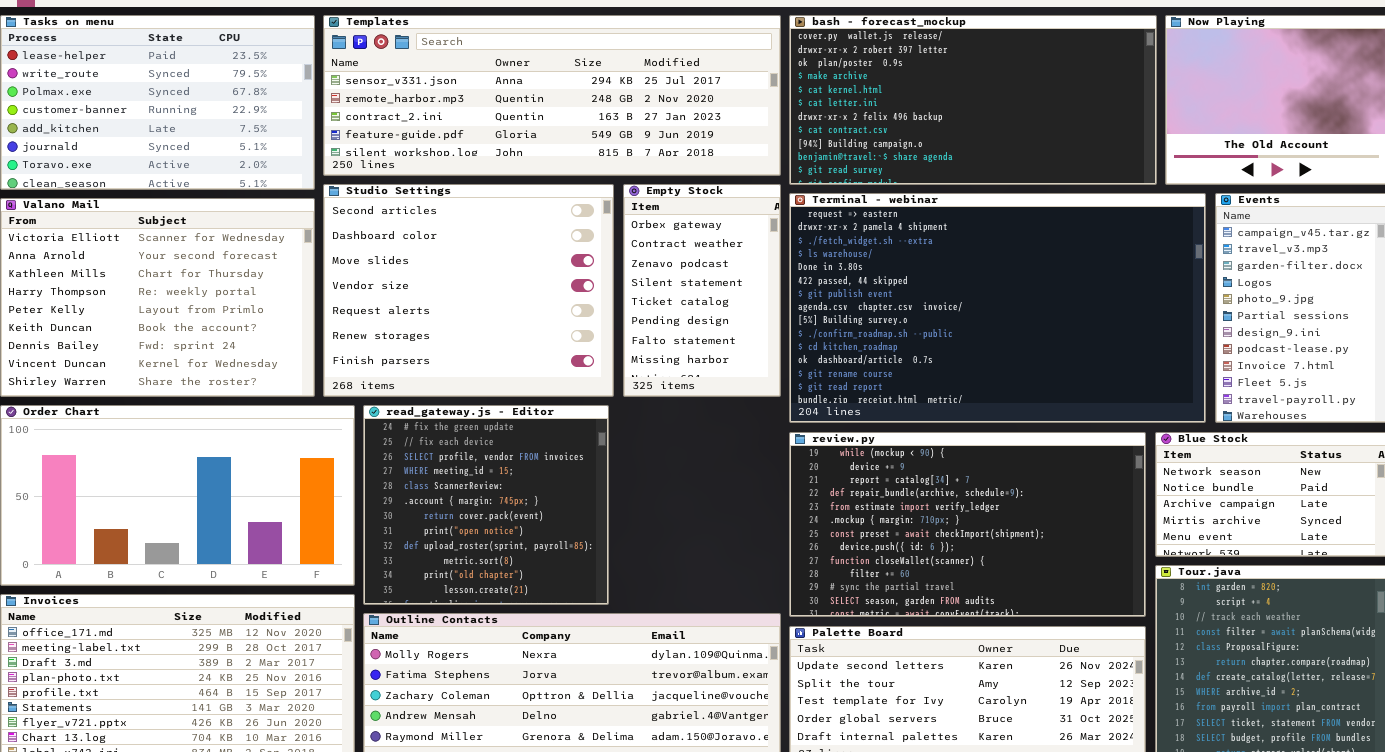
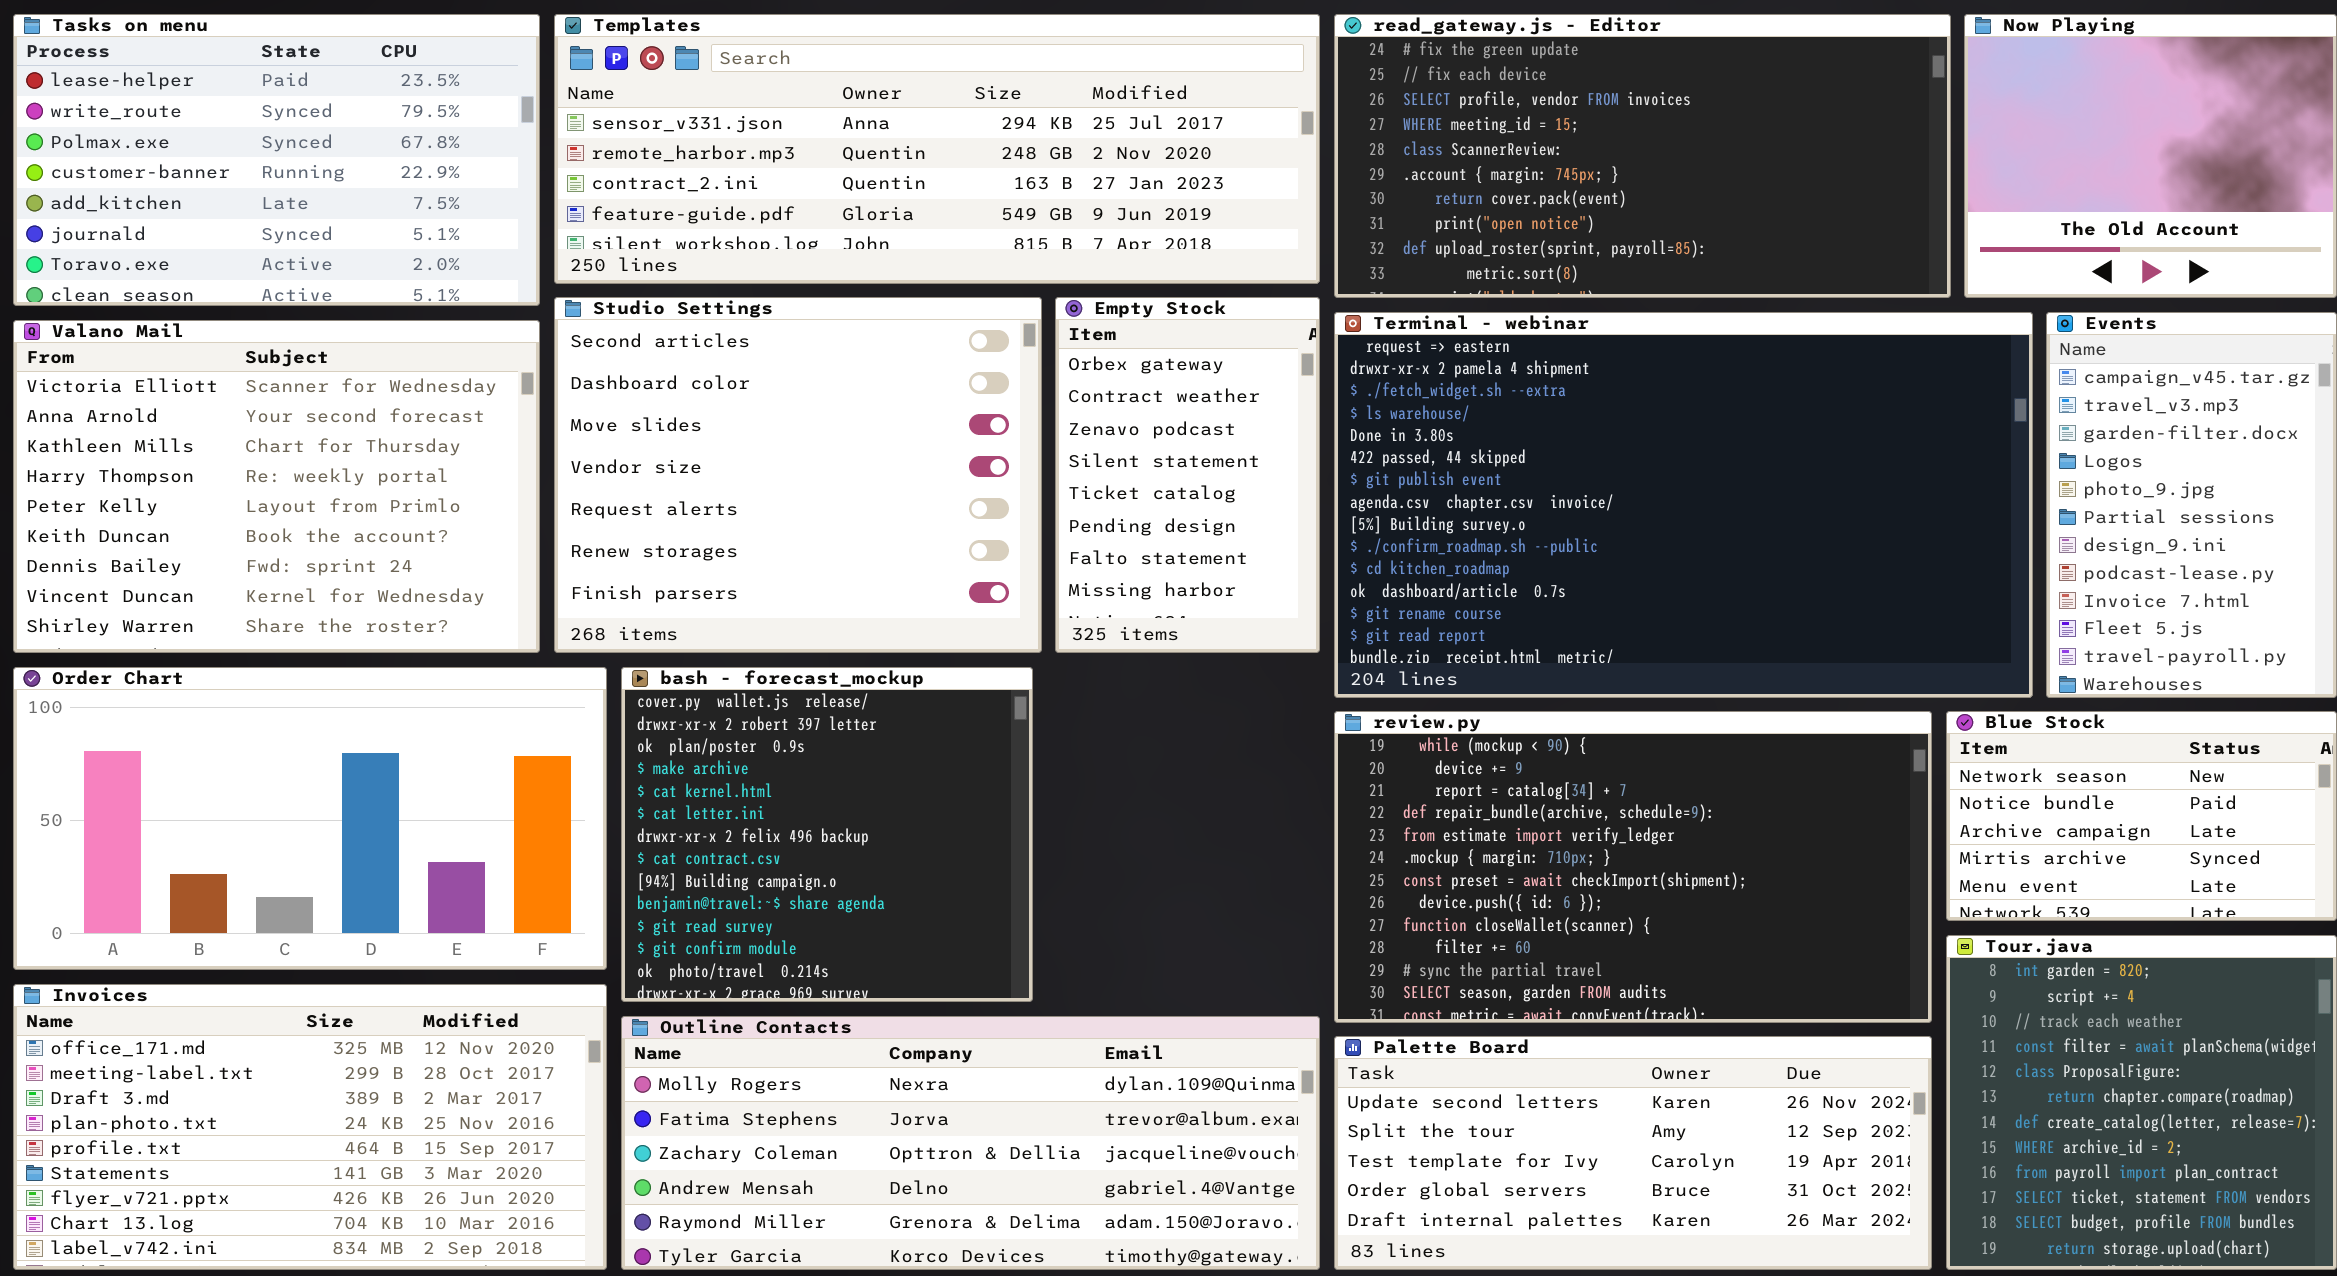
bash - forecast_mockup: [789,15,1157,185] -> [621,667,1033,1002], moved, resized
read_gateway.js - Editor: [363,405,609,605] -> [1334,14,1951,298], moved, resized

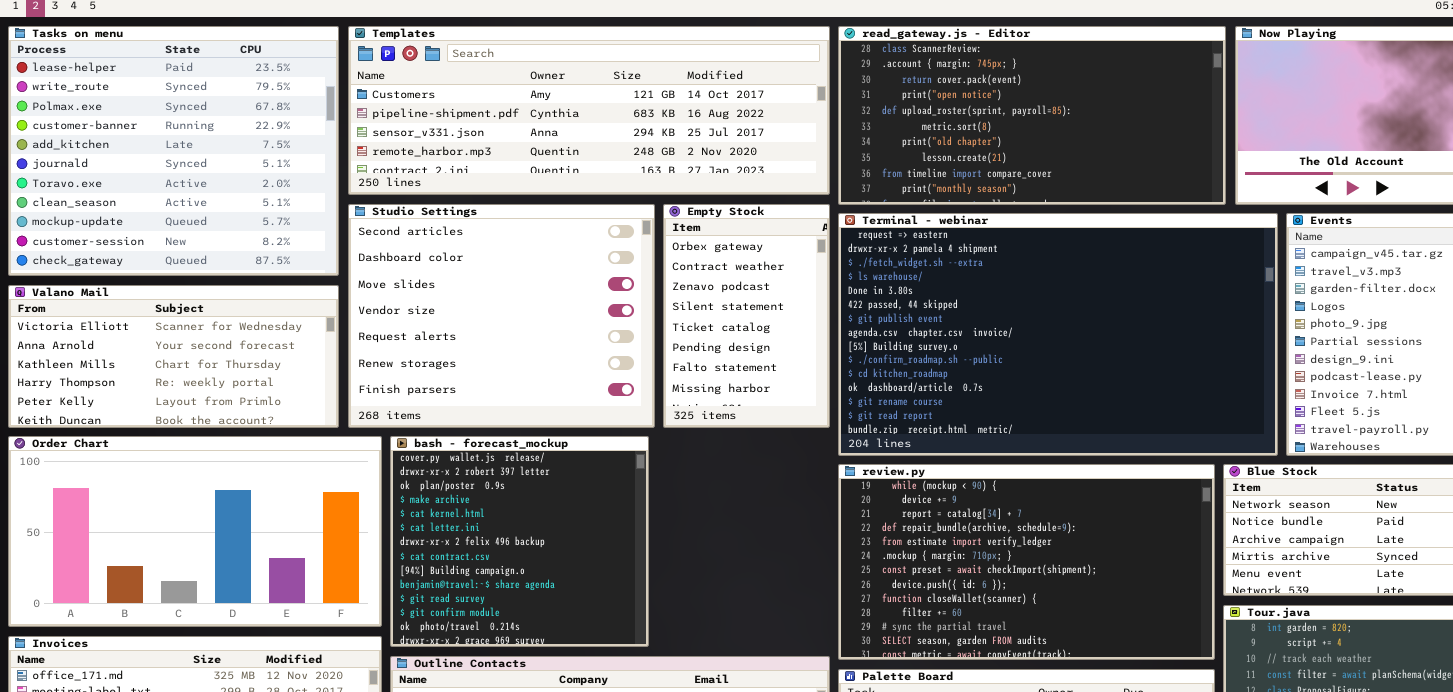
Tasks on menu: [13,14,540,306] -> [8,26,339,276], resized
Templates: [554,14,1320,284] -> [348,26,830,195], scrolled up 2 rows
read_gateway.js - Editor: [1334,14,1951,298] -> [838,26,1226,205], scrolled down 4 rows
Valano Mail: [13,320,540,653] -> [8,285,339,428], resized

